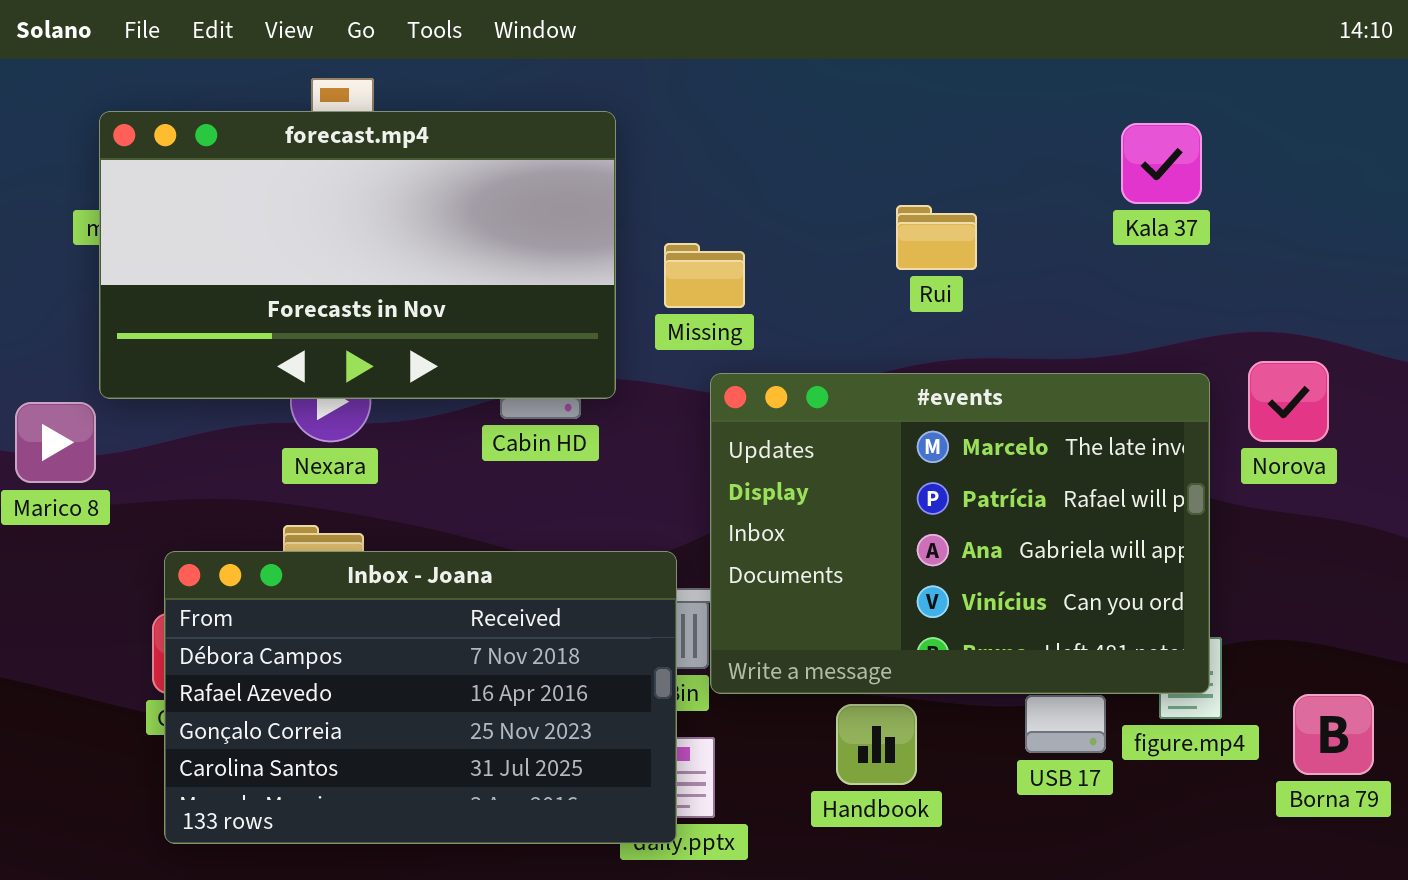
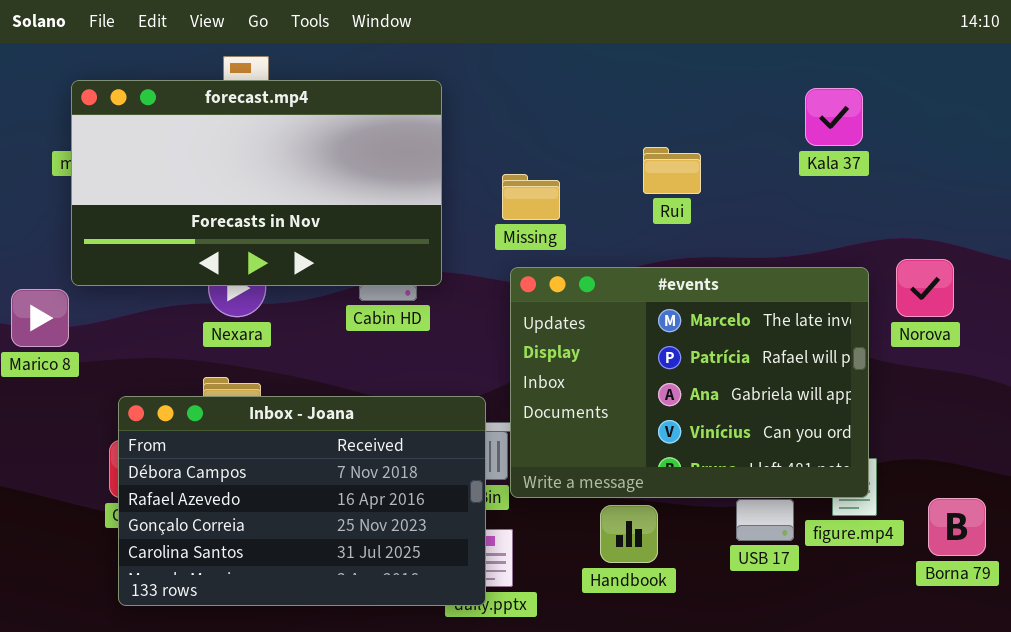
Missing: [664,243,745,308] -> [502,174,560,220], moved

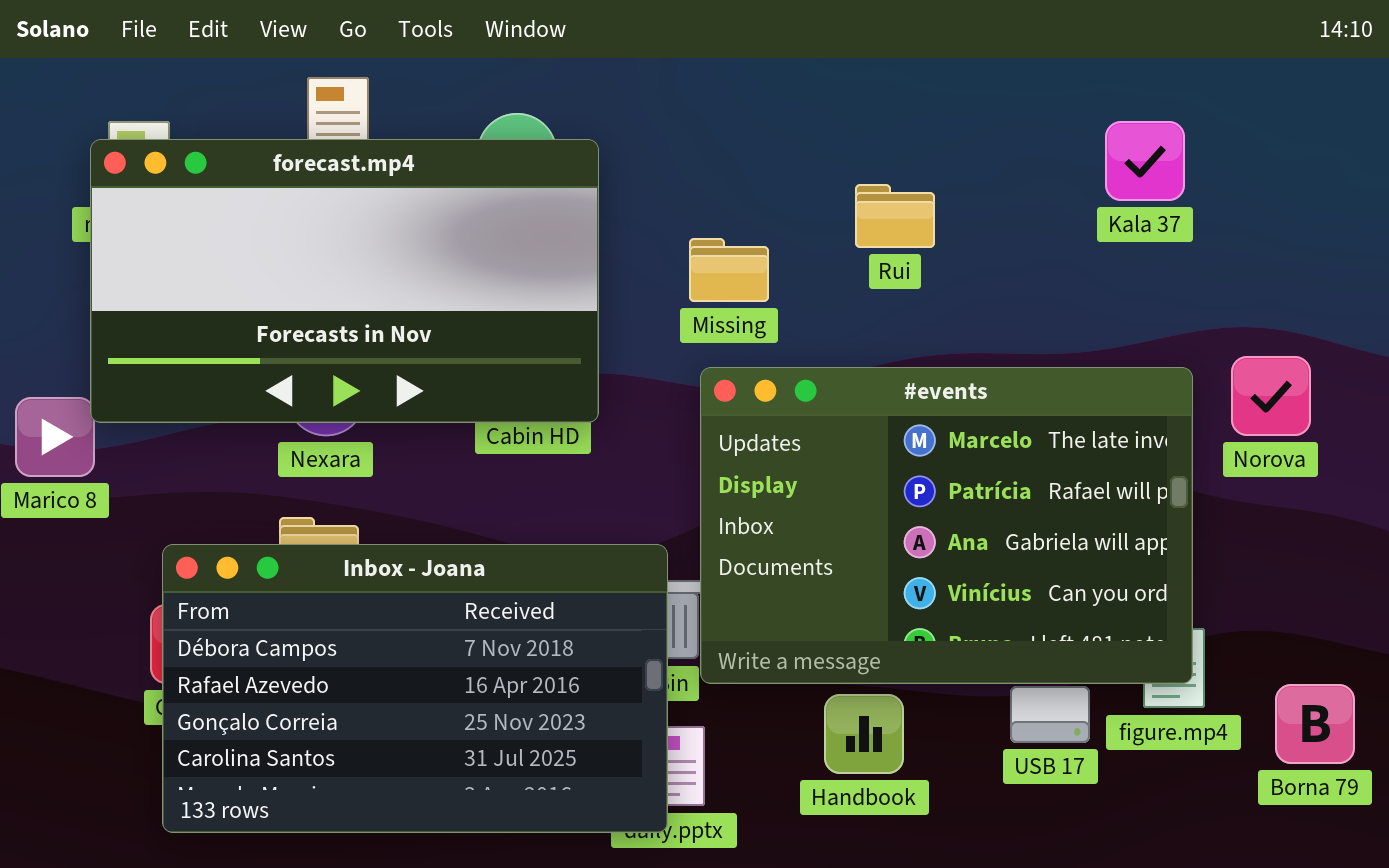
forecast.mp4: [71,80,442,286] -> [90,139,599,423], moved
Rui: [643,147,701,194] -> [855,184,935,248], moved

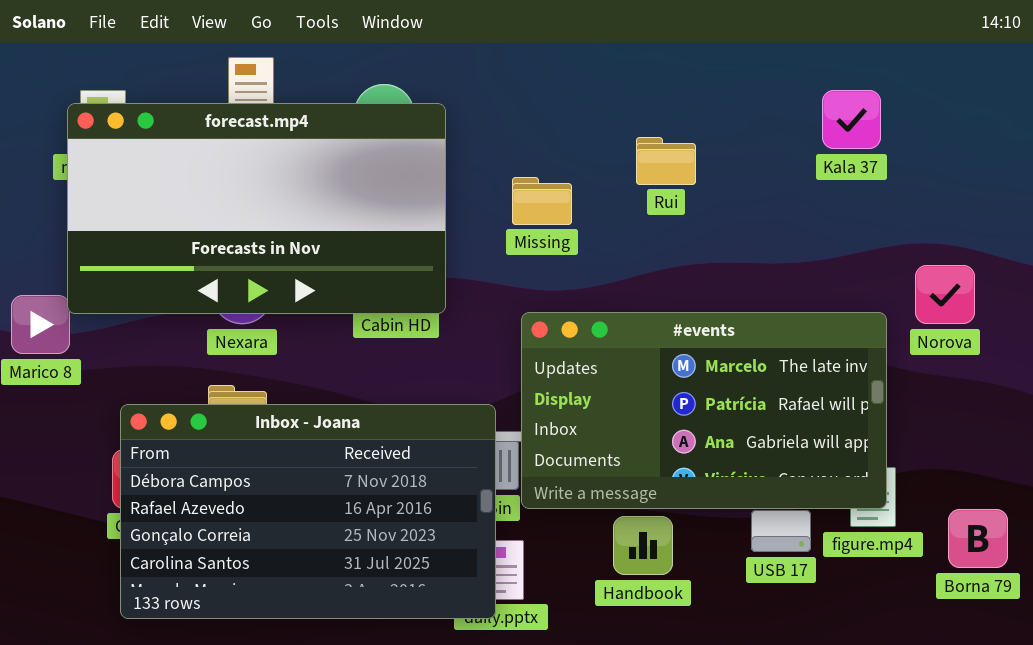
#events: [700,367,1193,684] -> [521,312,887,509], resized

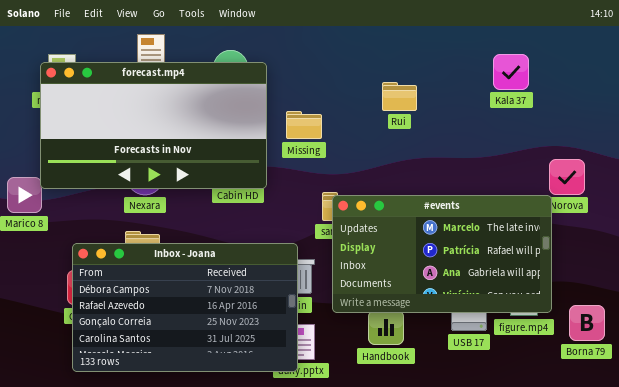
Missing: [512,177,572,225] -> [286,111,322,139], moved
#events: [521,312,887,509] -> [332,195,552,313], moved

